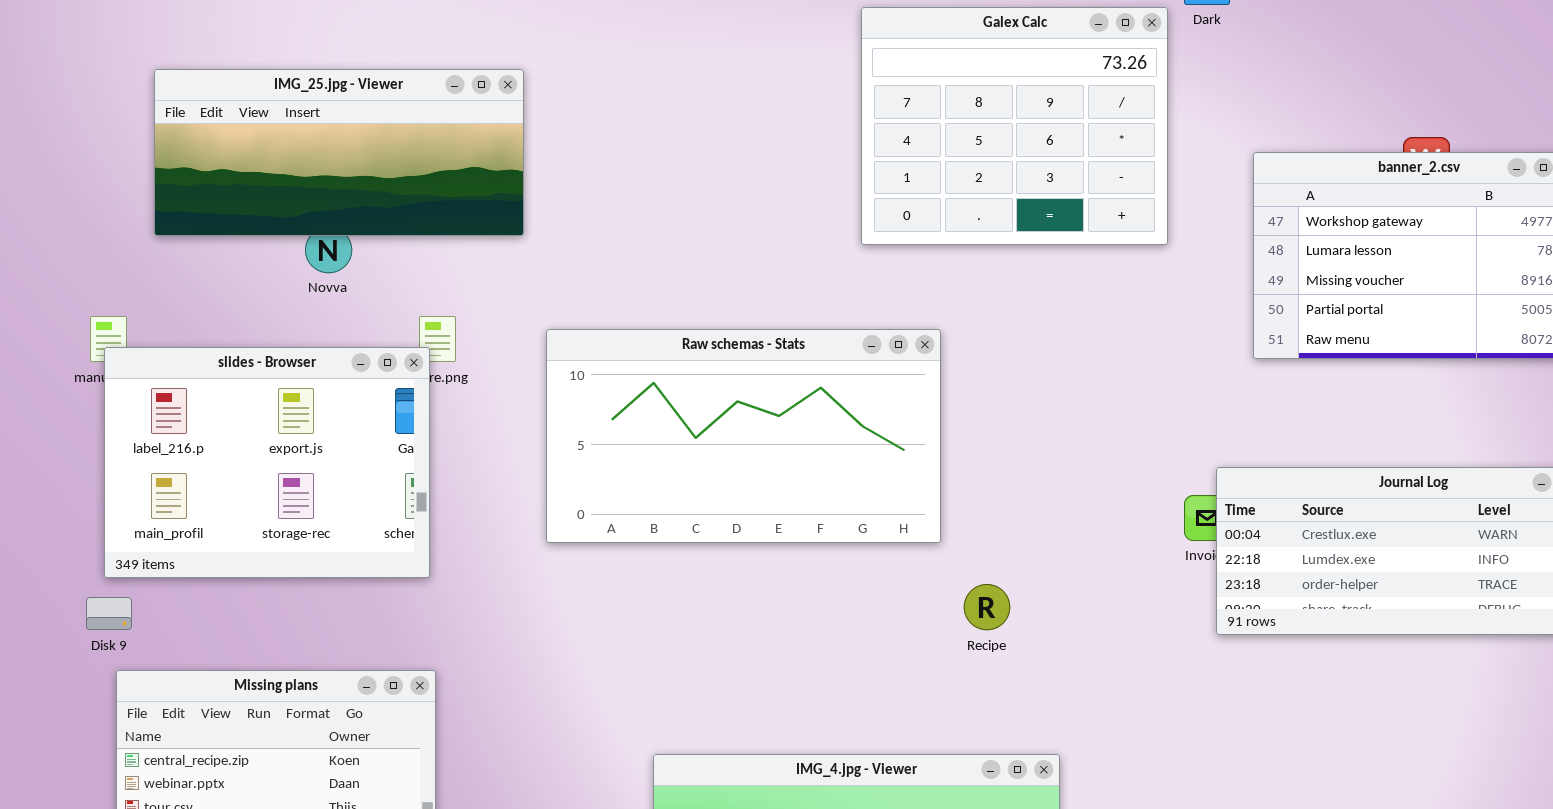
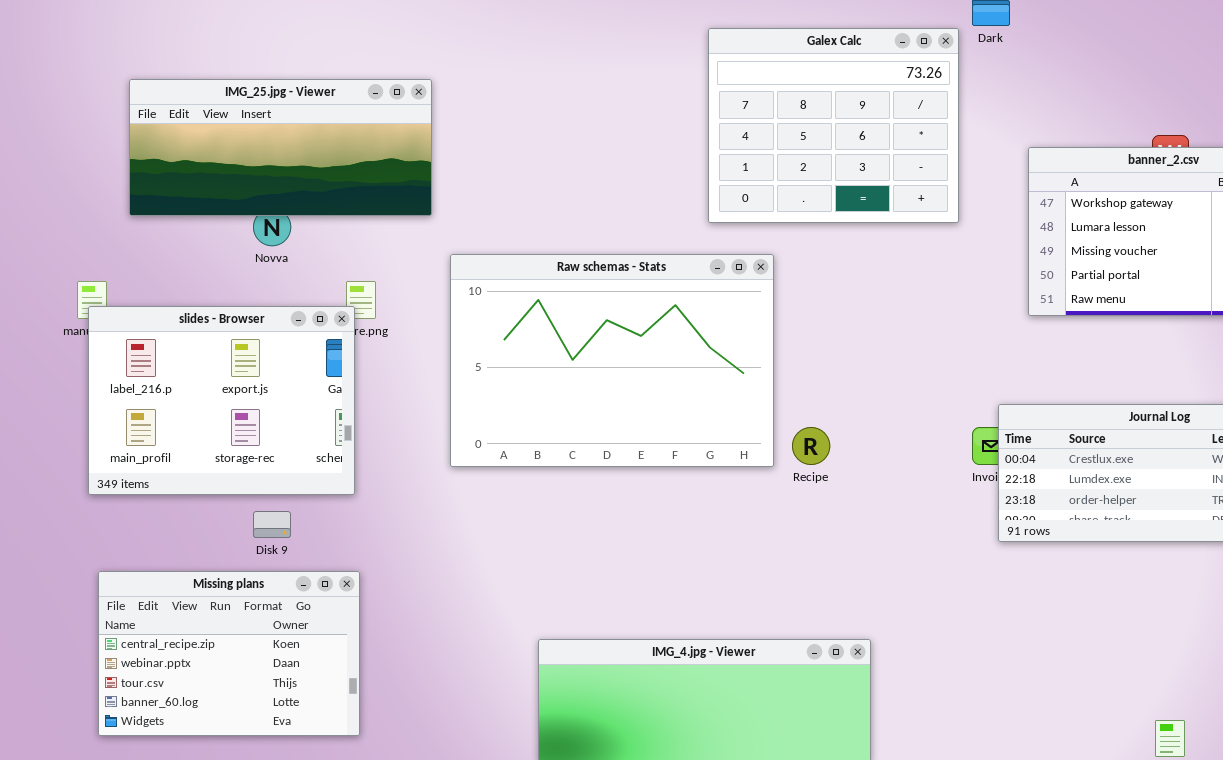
Raw schemas - Stats: [546,329,941,543] -> [450,254,774,467], resized
Recipe: [964,584,1010,630] -> [792,427,830,465], moved
Disk 9: [86,597,132,630] -> [253,511,291,538], moved

